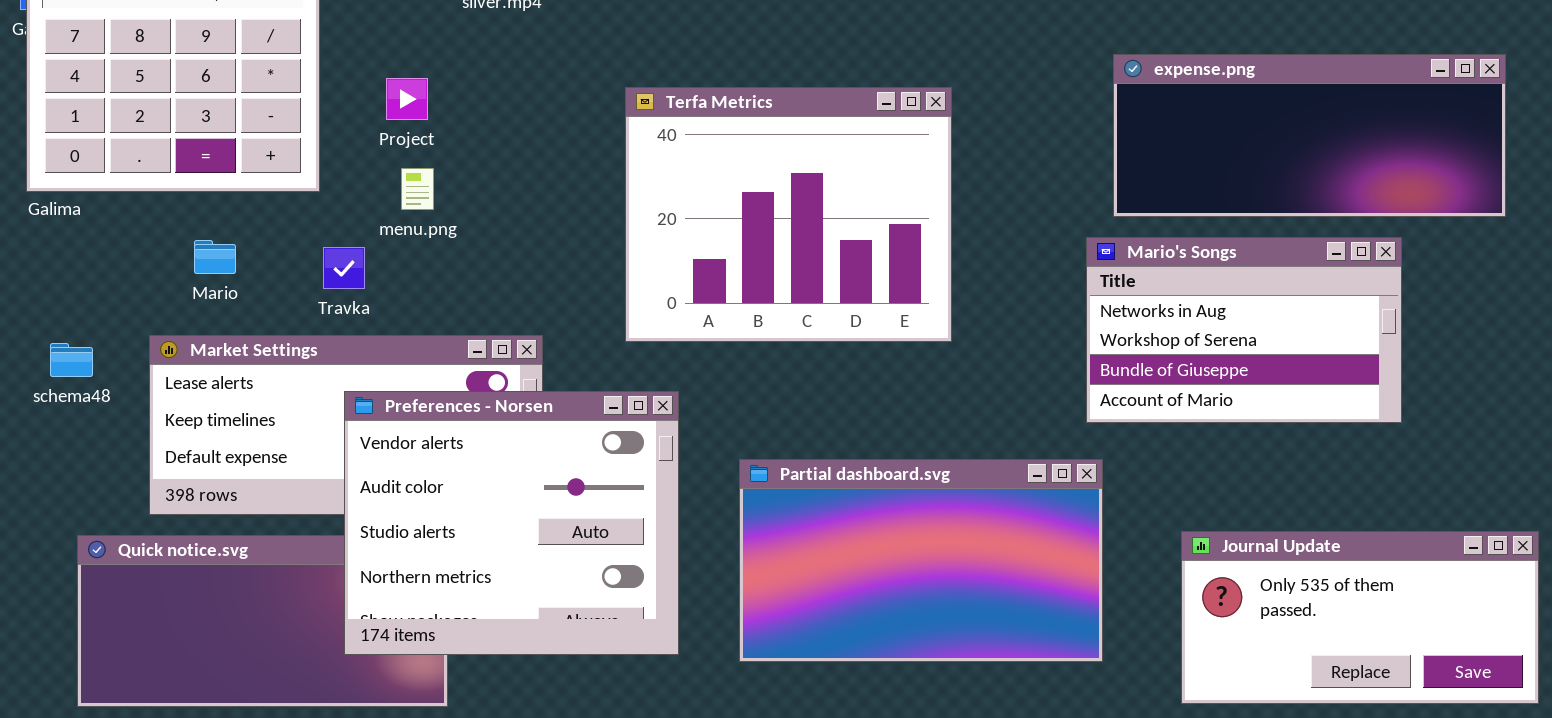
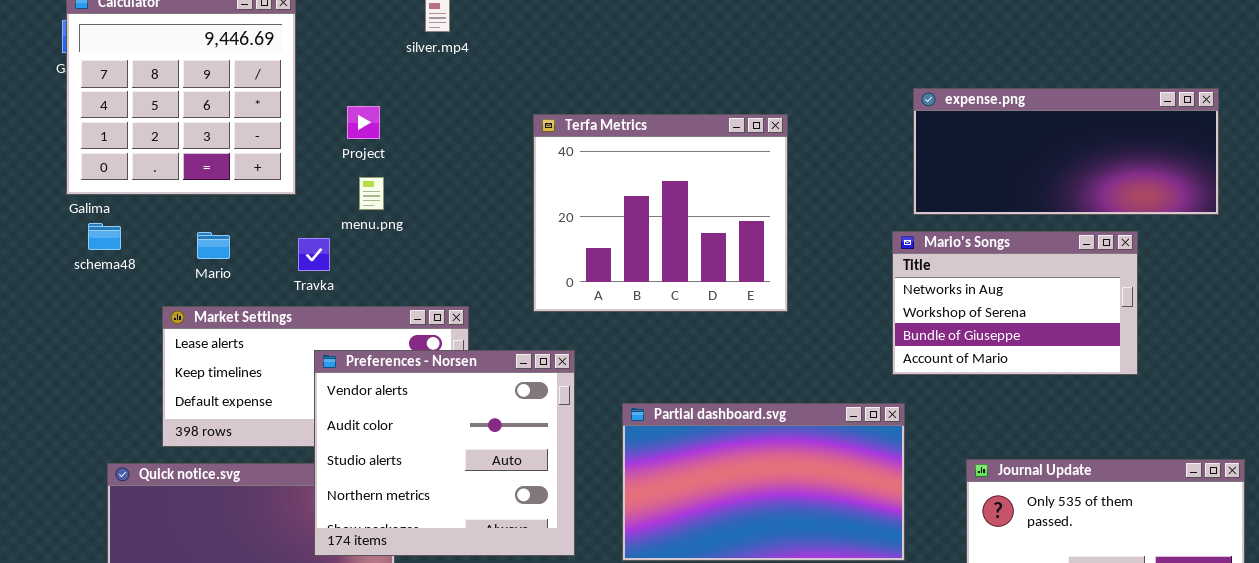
schema48: [50,343,93,377] -> [88,223,121,250], moved

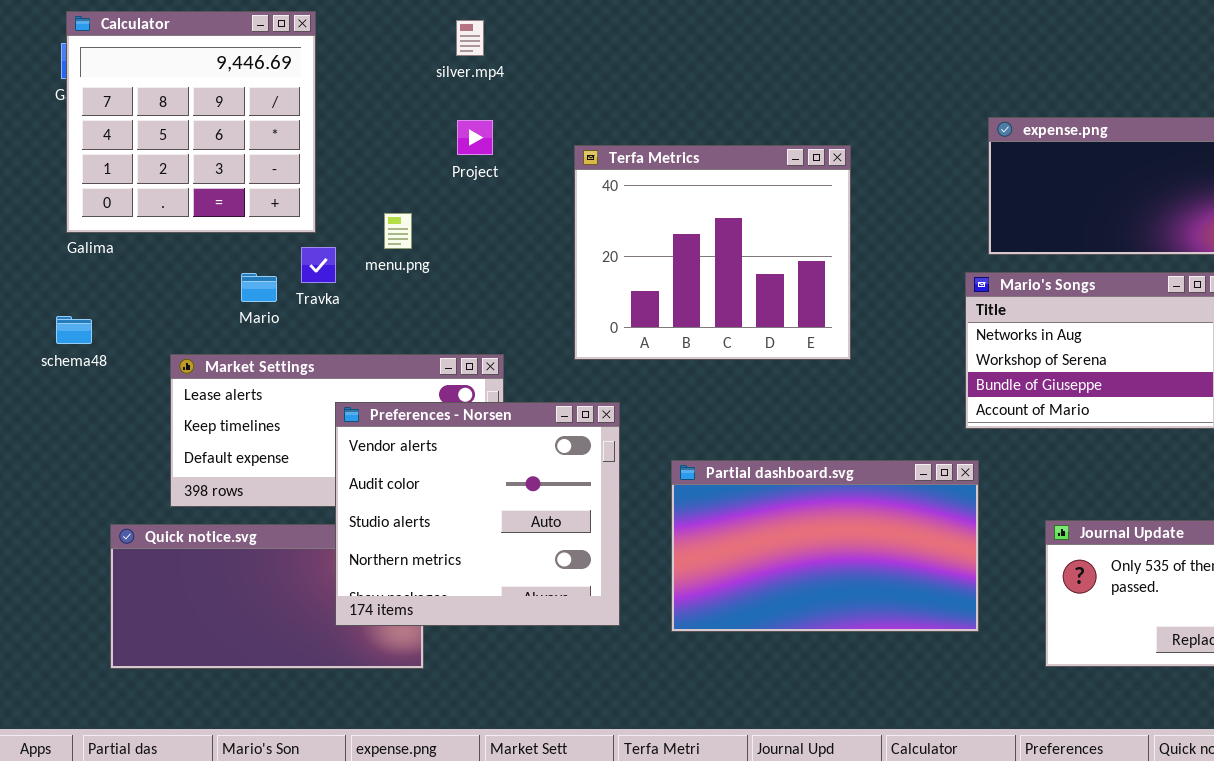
Project: [347,106,380,139] -> [457,120,493,155], moved
schema48: [88,223,121,250] -> [56,316,92,344], moved
Mario: [197,232,230,259] -> [241,273,277,302], moved
Travka: [298,238,330,271] -> [301,247,336,283], moved

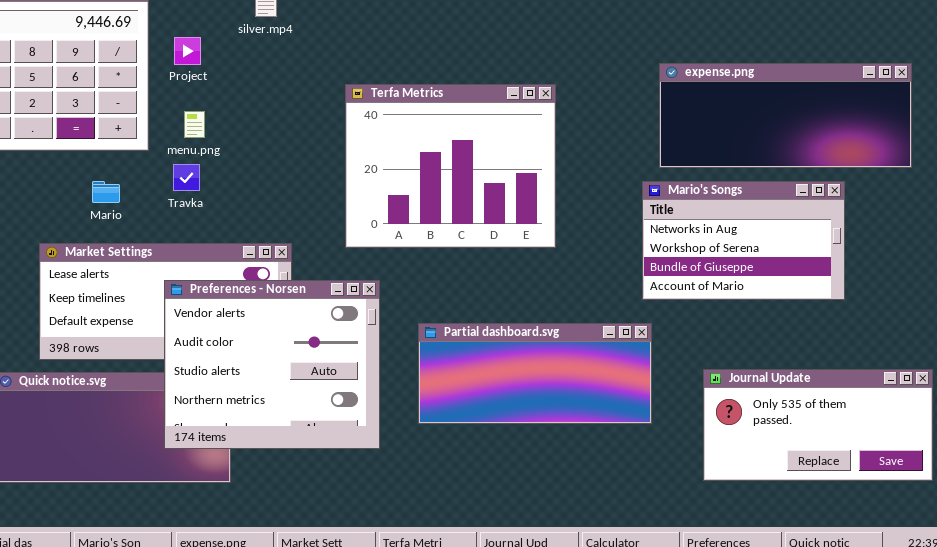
Project: [457,120,493,155] -> [174,37,201,65], moved
menu.png: [384,213,412,249] -> [184,111,205,138], moved
Travka: [301,247,336,283] -> [173,164,200,191], moved
Partial dashboard.svg: [671,460,979,632] -> [418,323,652,424], resized

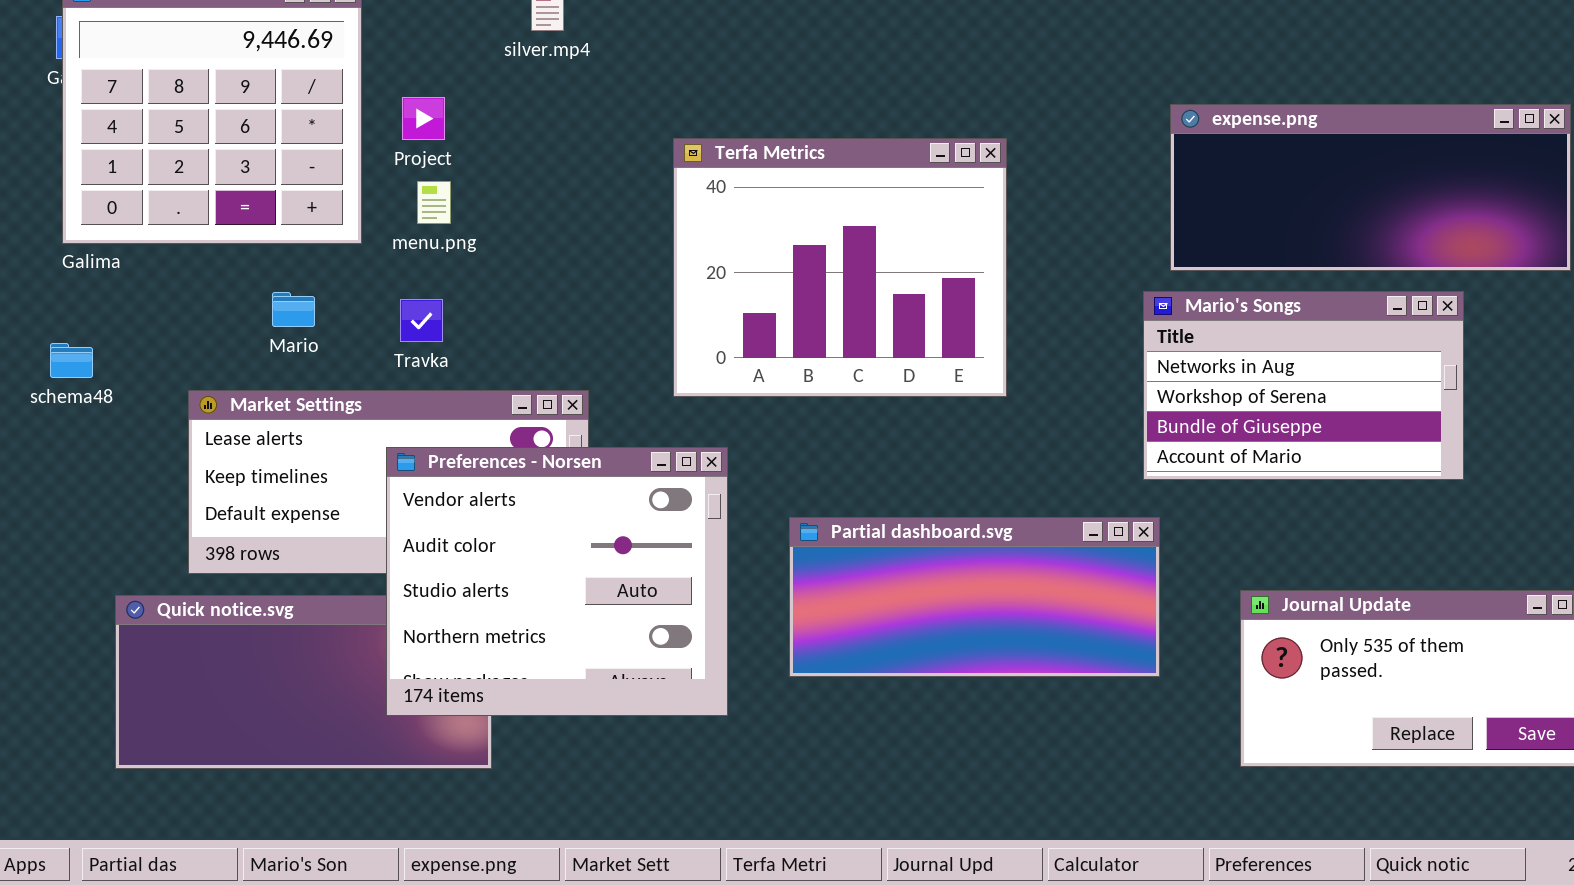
Project: [174,37,201,65] -> [402,97,445,140], moved
Travka: [173,164,200,191] -> [400,299,443,342], moved

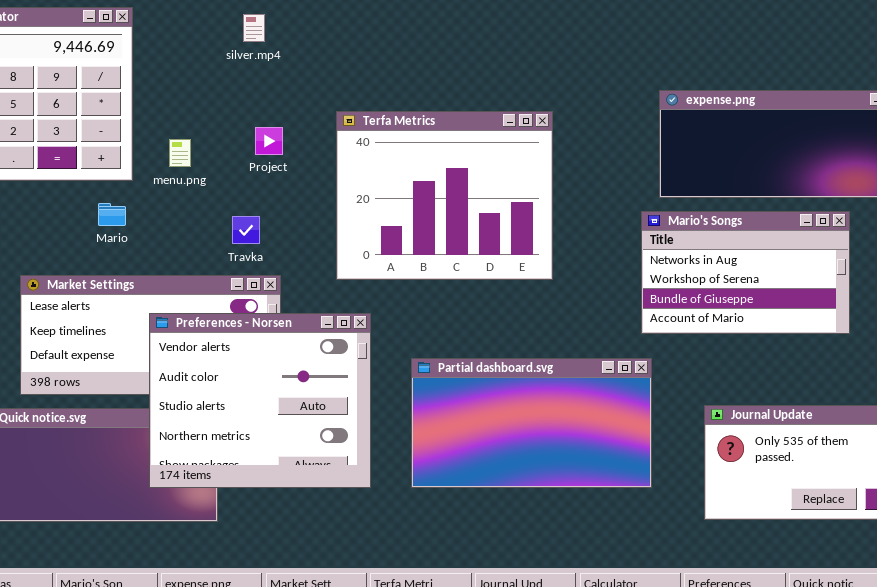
Project: [402,97,445,140] -> [255,127,283,155], moved
Mario: [272,292,315,327] -> [98,203,126,226], moved
Travka: [400,299,443,342] -> [232,216,260,244], moved
Partial dashboard.svg: [789,517,1160,677] -> [411,358,652,488], resized

